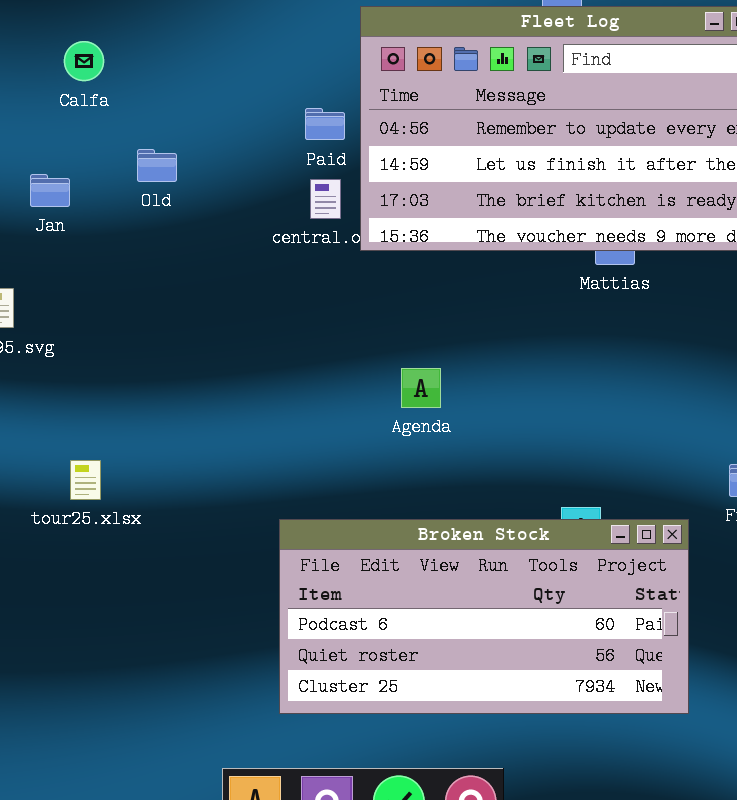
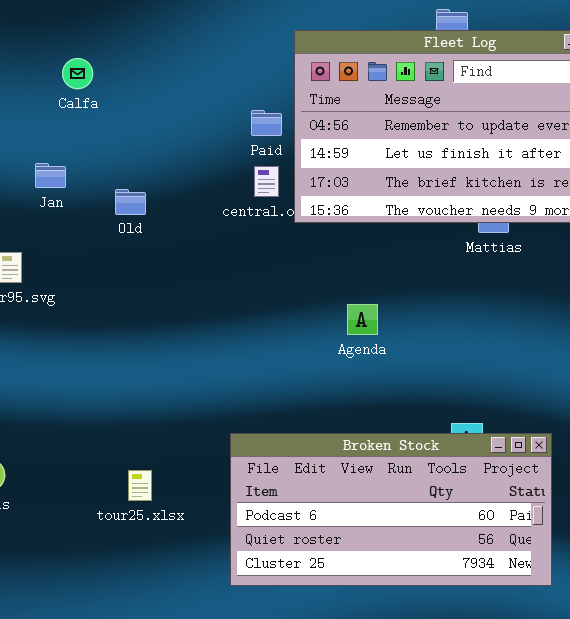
Old: [137,149,177,182] -> [115,189,146,215], moved
Agenda: [401,368,441,408] -> [347,304,378,335], moved
tour25.xlsx: [70,460,101,500] -> [128,470,152,501], moved

